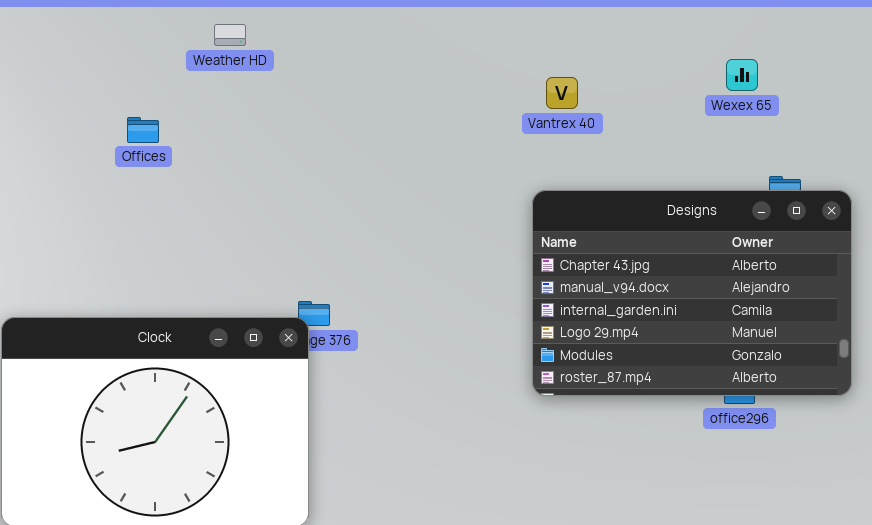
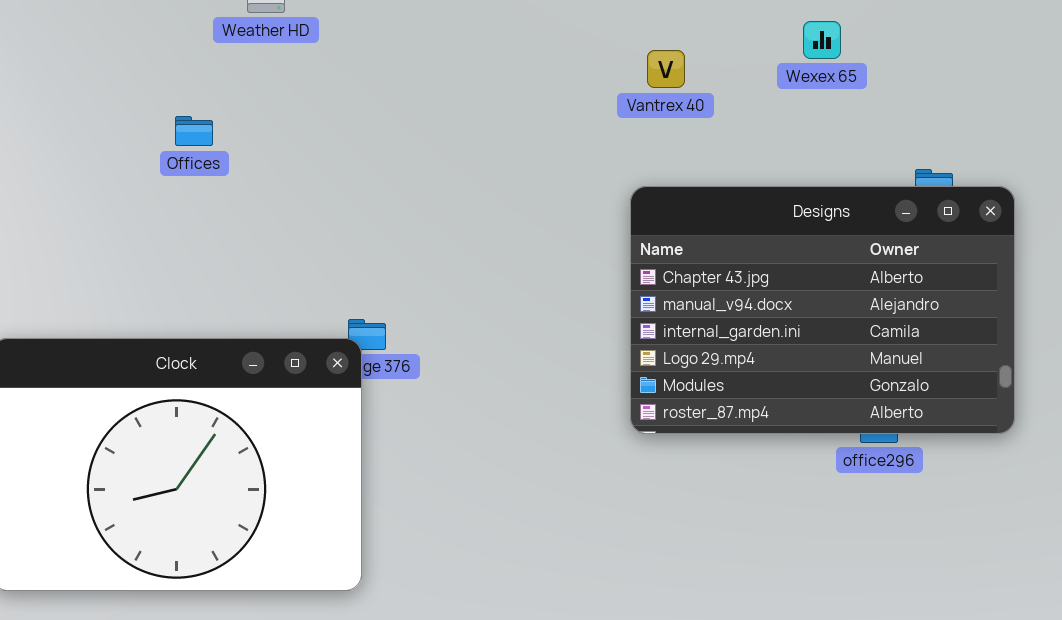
Wexex 65: [726,59,758,91] -> [803,21,841,59], moved
Offices: [127,117,159,143] -> [175,116,213,146], moved

